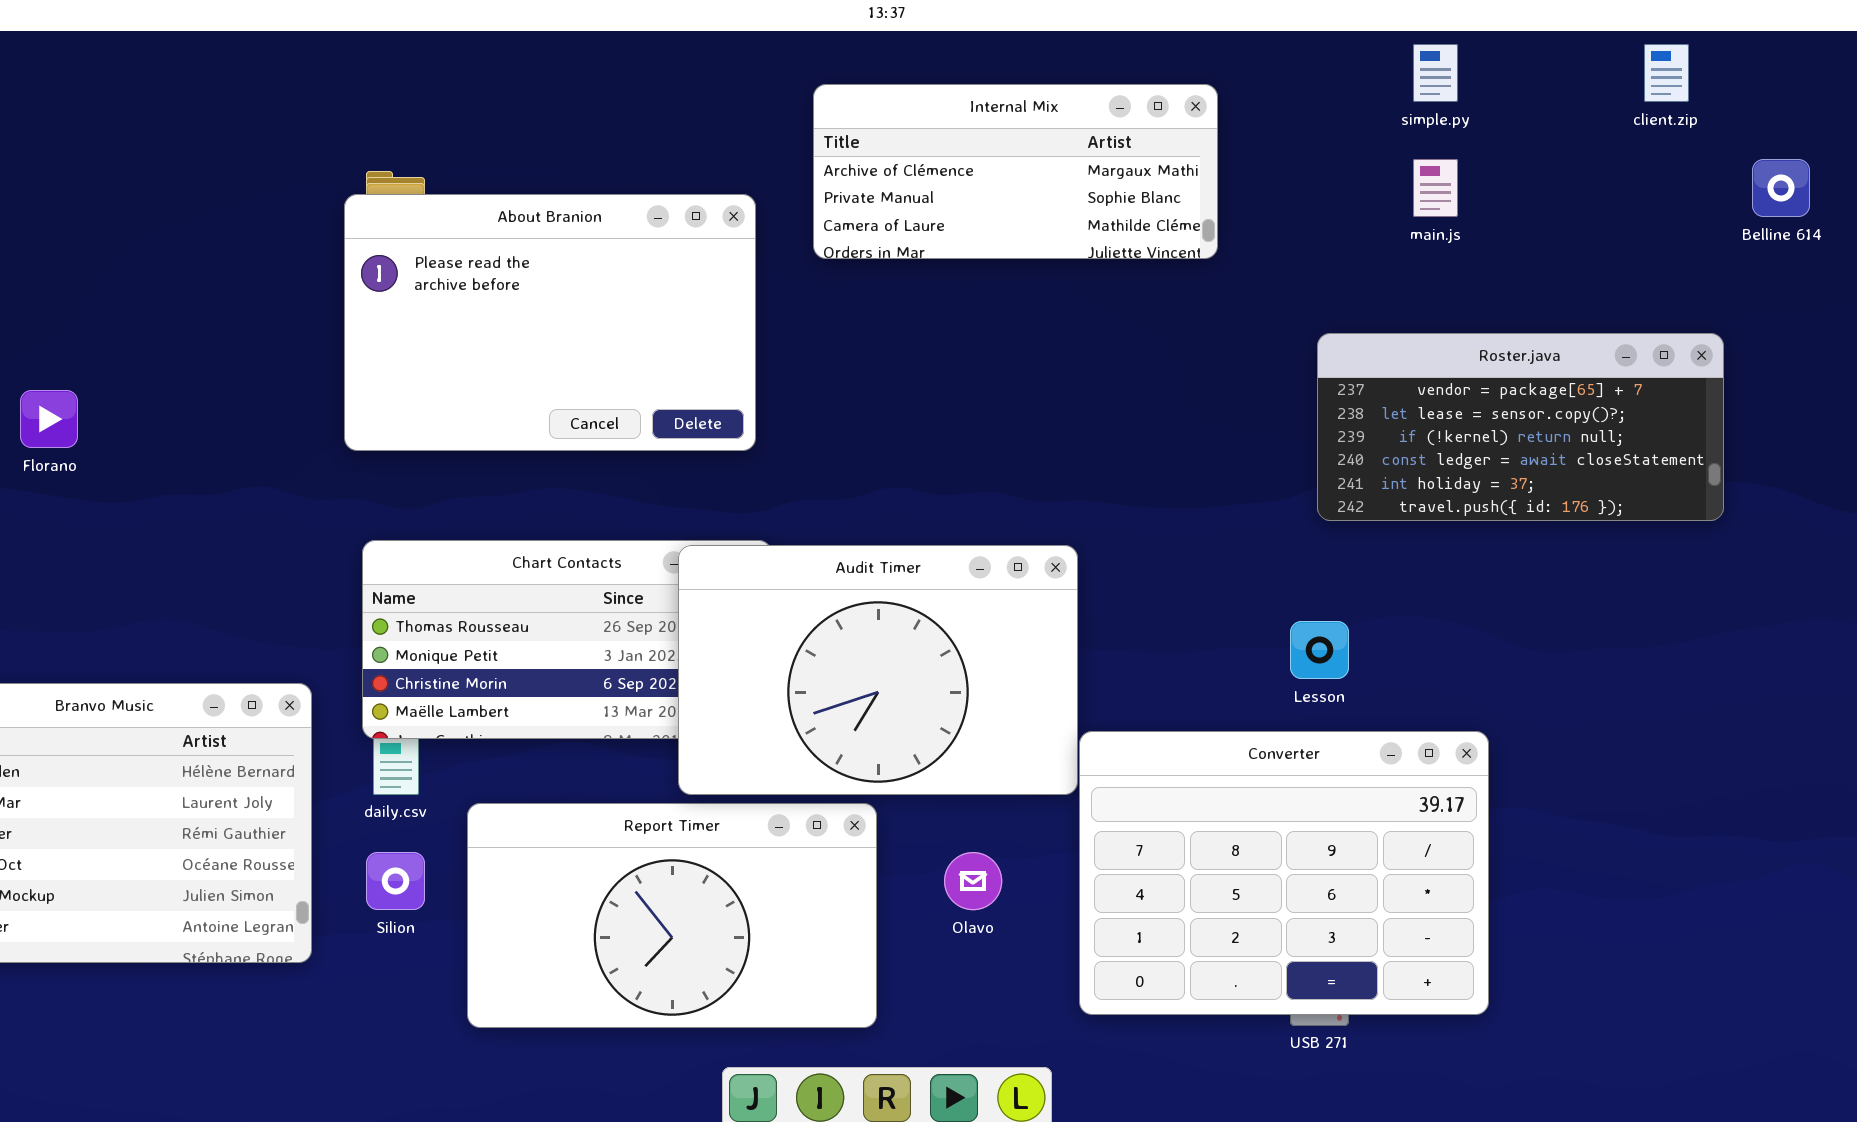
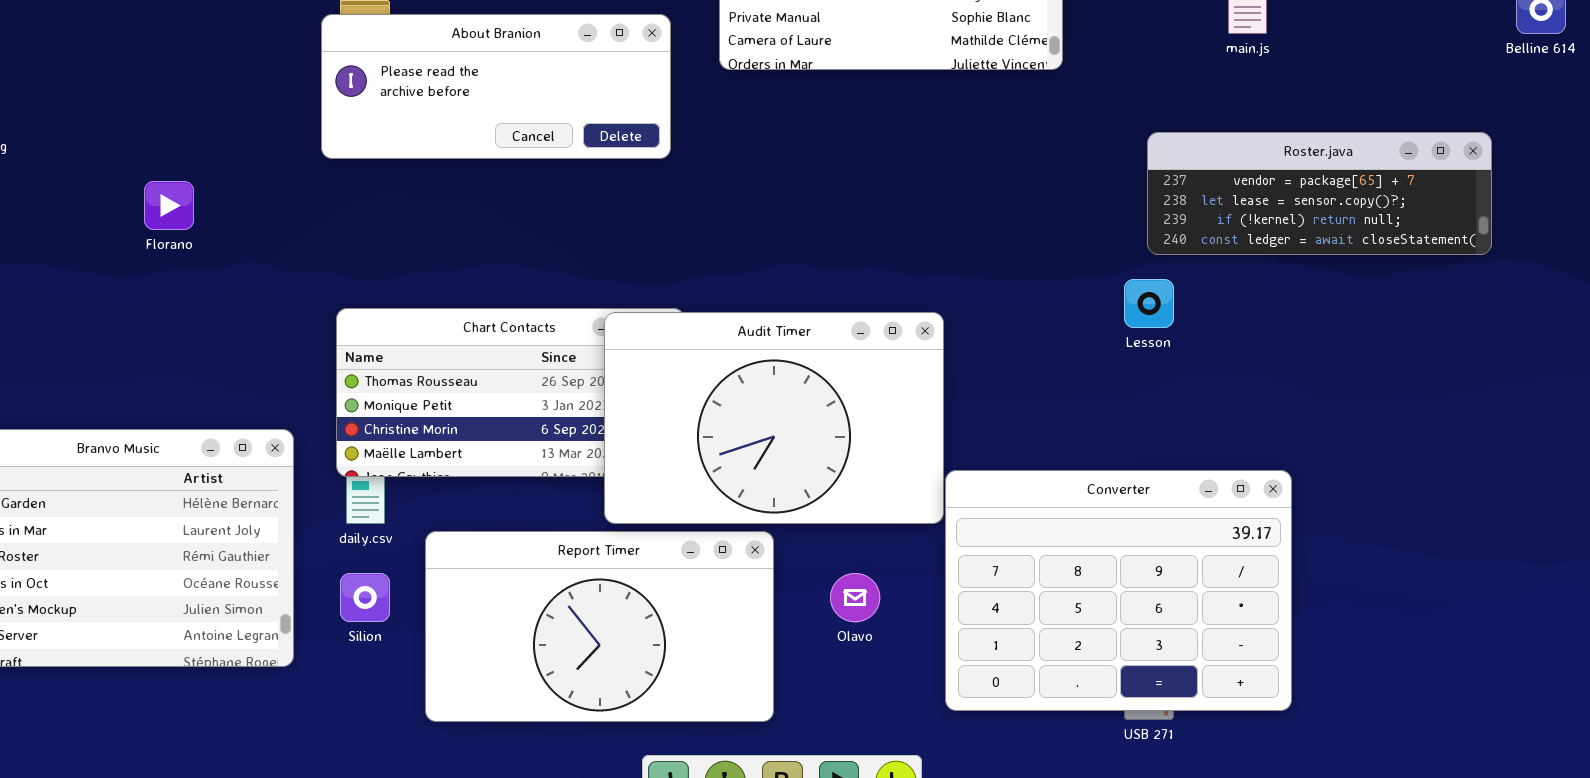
About Branion: [344,194,756,451] -> [321,14,671,159], resized
Roster.java: [1317,333,1724,521] -> [1147,132,1492,255], resized
Florano: [20,390,78,448] -> [144,181,194,230], moved
Lesson: [1290,621,1349,679] -> [1124,279,1174,328], moved

